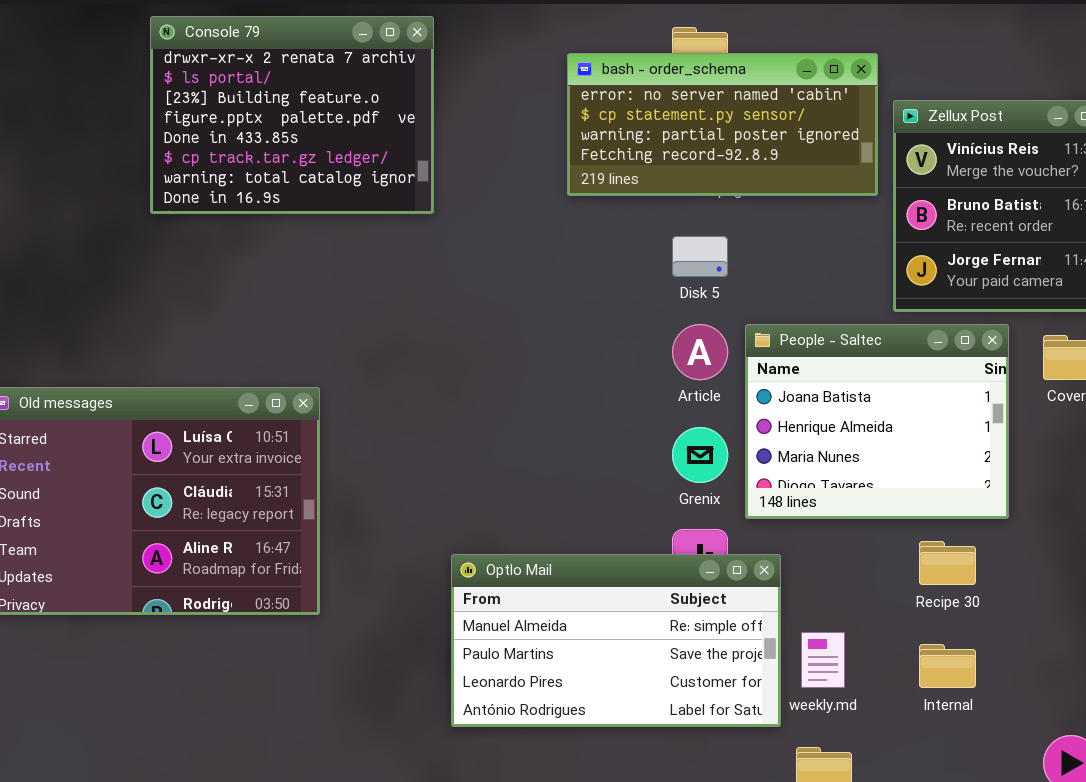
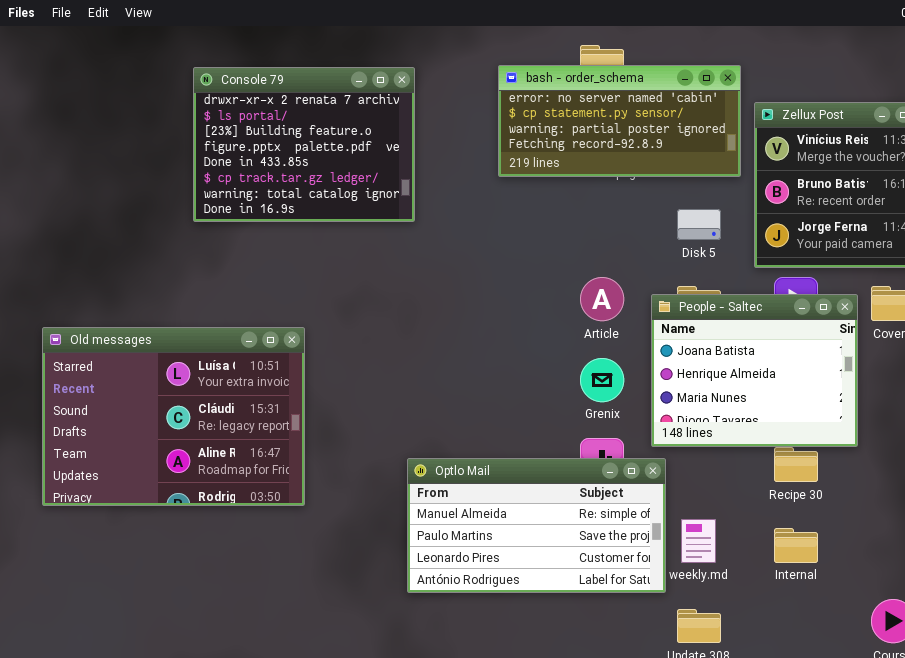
Console 79: [150,16,434,214] -> [193,67,415,222], moved
Disk 5: [672,236,728,277] -> [677,209,721,240], moved
People - Saltec: [745,324,1009,519] -> [651,294,858,447], moved

